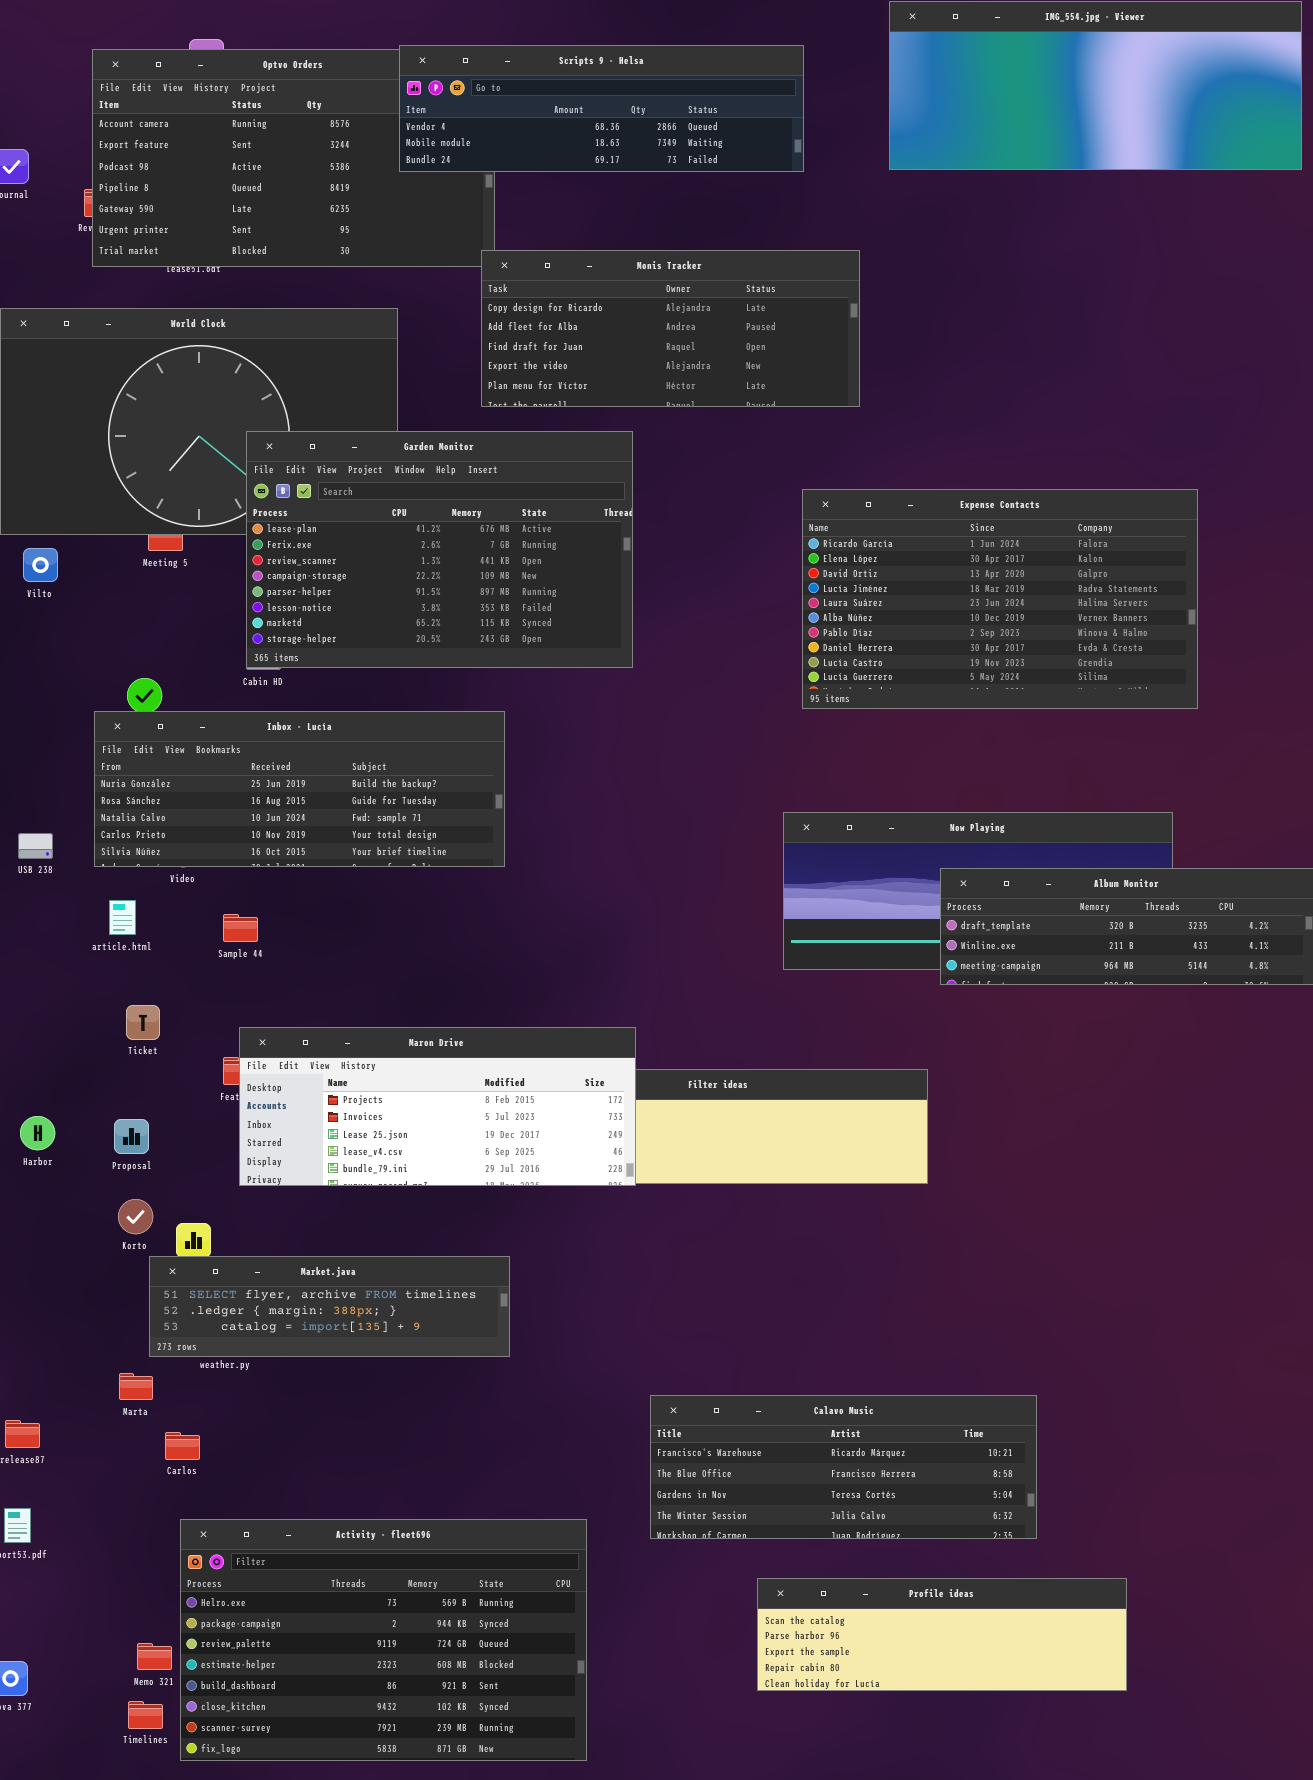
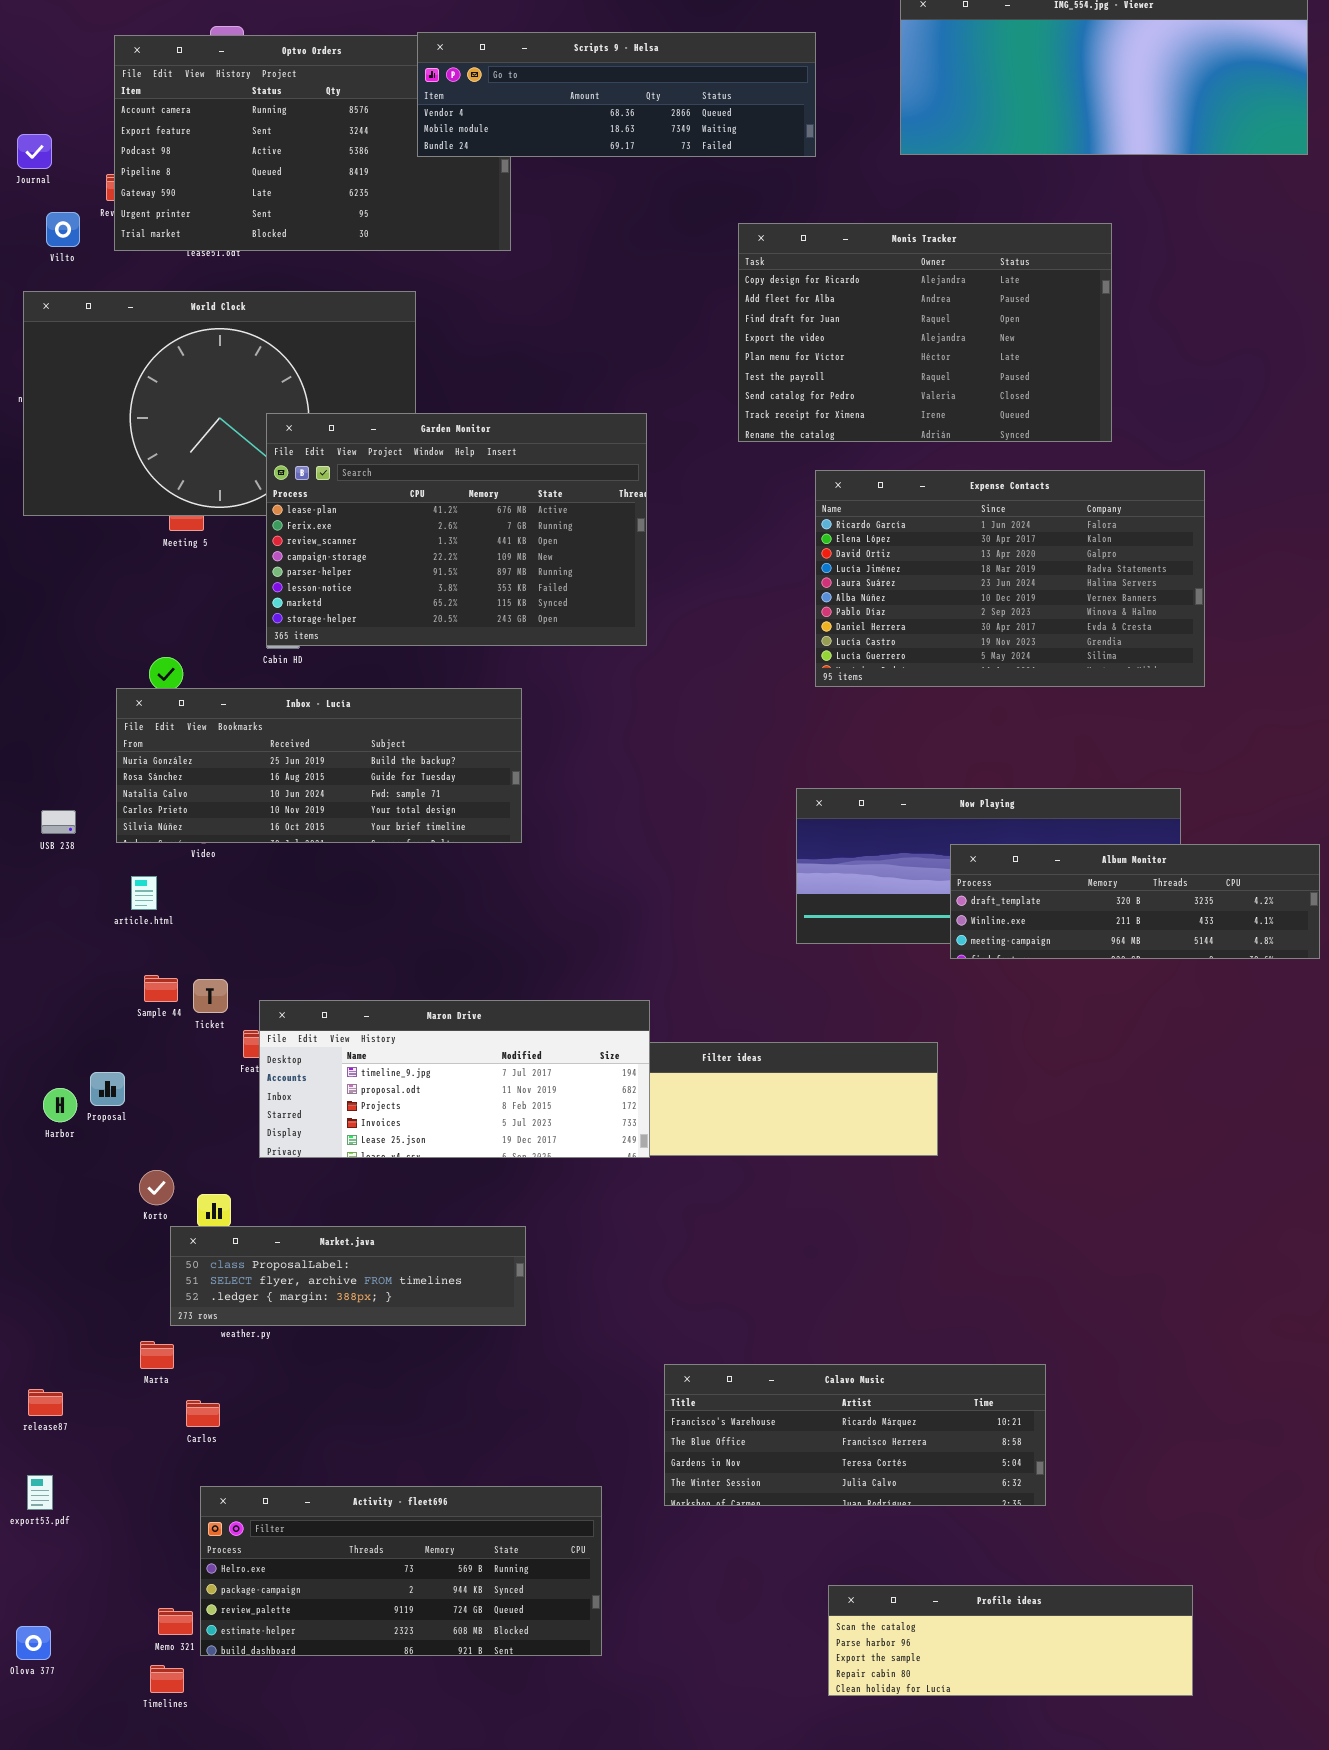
Monis Tracker: [481,250,860,407] -> [738,223,1112,442], moved, resized
Vilto: [23,548,58,582] -> [46,212,80,247], moved
Sample 44: [223,914,258,942] -> [144,975,178,1002], moved
Ticket: [126,1005,160,1040] -> [193,979,228,1013], moved
Maron Drive: [239,1027,636,1186] -> [259,1000,650,1158], scrolled up 2 rows
Proposal: [114,1119,149,1154] -> [90,1072,125,1106], moved
Market.java: [149,1256,510,1357] -> [170,1226,526,1326], scrolled up 1 row
Activity - fleet696: [180,1519,587,1761] -> [200,1486,602,1656], resized
Profile ideas: [757,1578,1127,1691] -> [828,1585,1193,1696], moved

